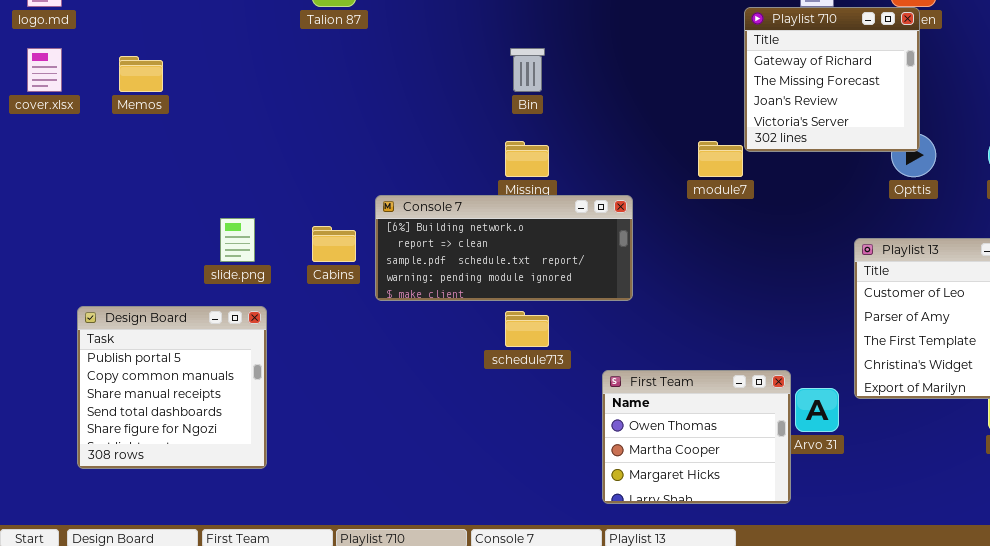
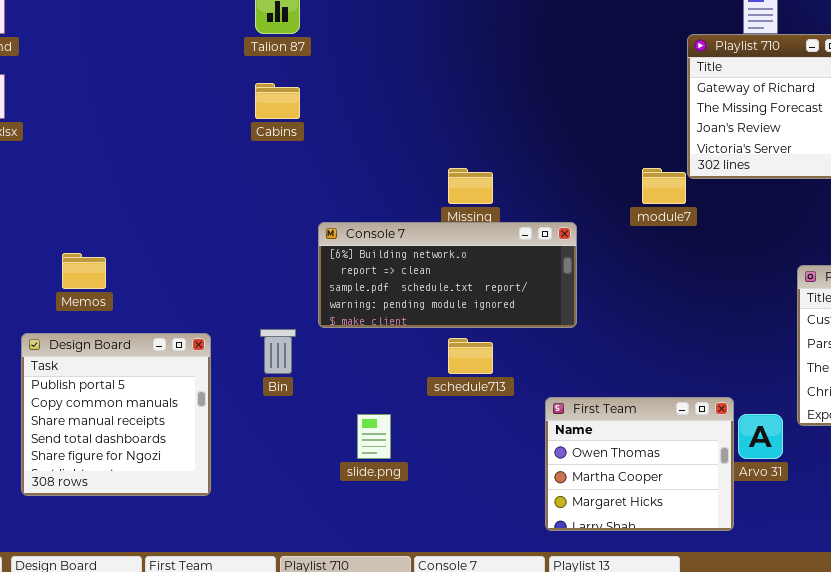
Bin: [510,48,545,92] -> [260,329,296,374], moved
Memos: [119,56,163,92] -> [62,253,106,289], moved
slide.png: [220,218,255,262] -> [357,414,391,459], moved
Cabins: [312,226,356,262] -> [255,83,300,119], moved

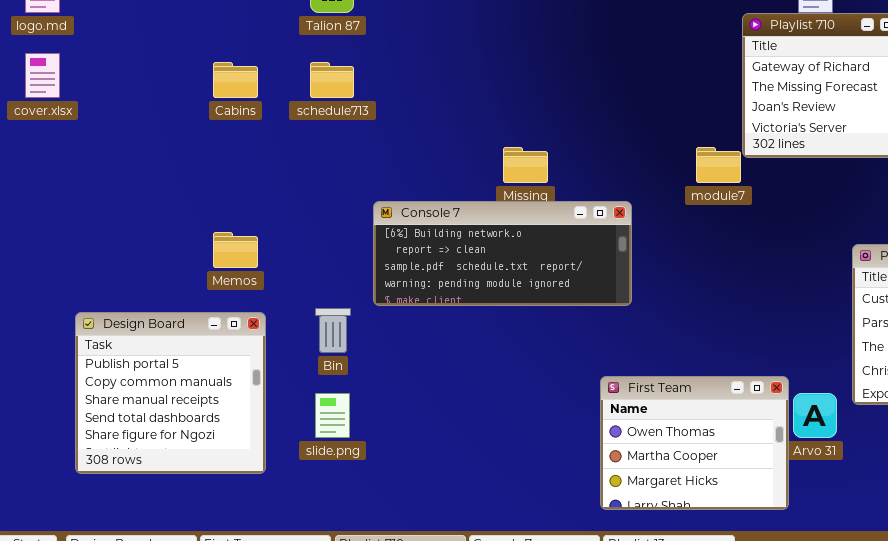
Cabins: [255,83,300,119] -> [213,62,258,98], moved
Memos: [62,253,106,289] -> [213,232,258,268], moved
schedule713: [448,338,493,374] -> [310,62,354,98], moved
slide.png: [357,414,391,459] -> [315,393,350,438], moved

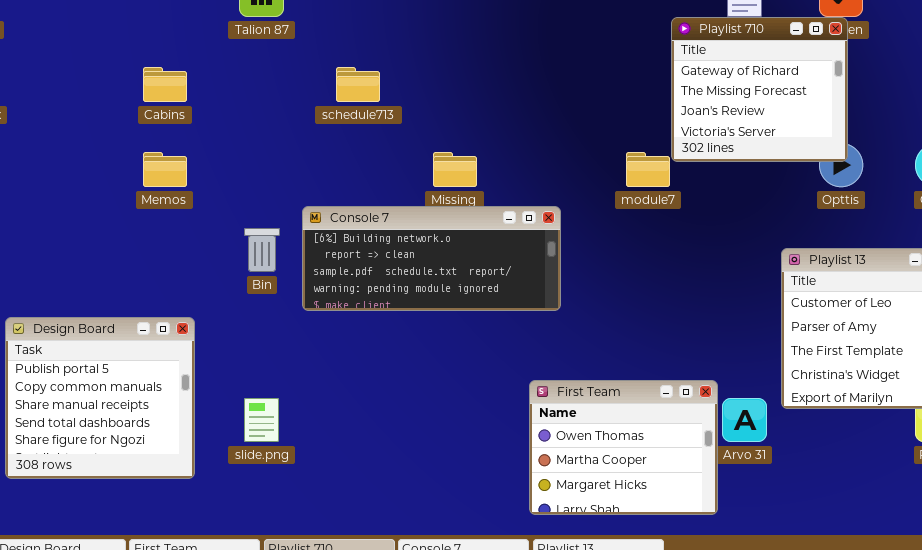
schedule713: [310,62,354,98] -> [336,67,380,102], moved
Memos: [213,232,258,268] -> [143,152,187,187], moved
Bin: [315,308,351,353] -> [244,228,280,272], moved

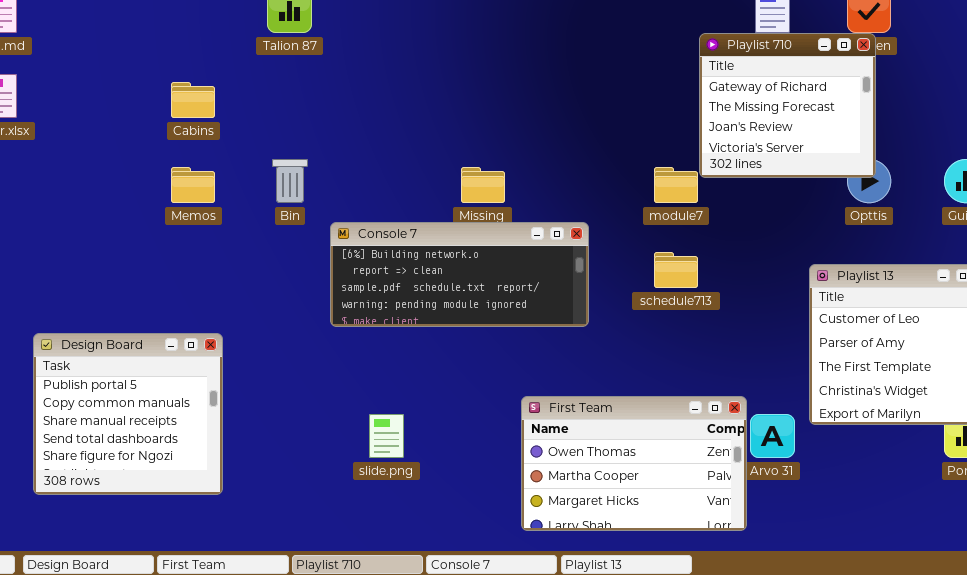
schedule713: [336,67,380,102] -> [654,252,698,288], moved
Bin: [244,228,280,272] -> [272,159,308,203], moved
First Team: [529,380,718,515] -> [521,396,747,531], resized
slide.png: [244,398,279,442] -> [369,414,404,458], moved

